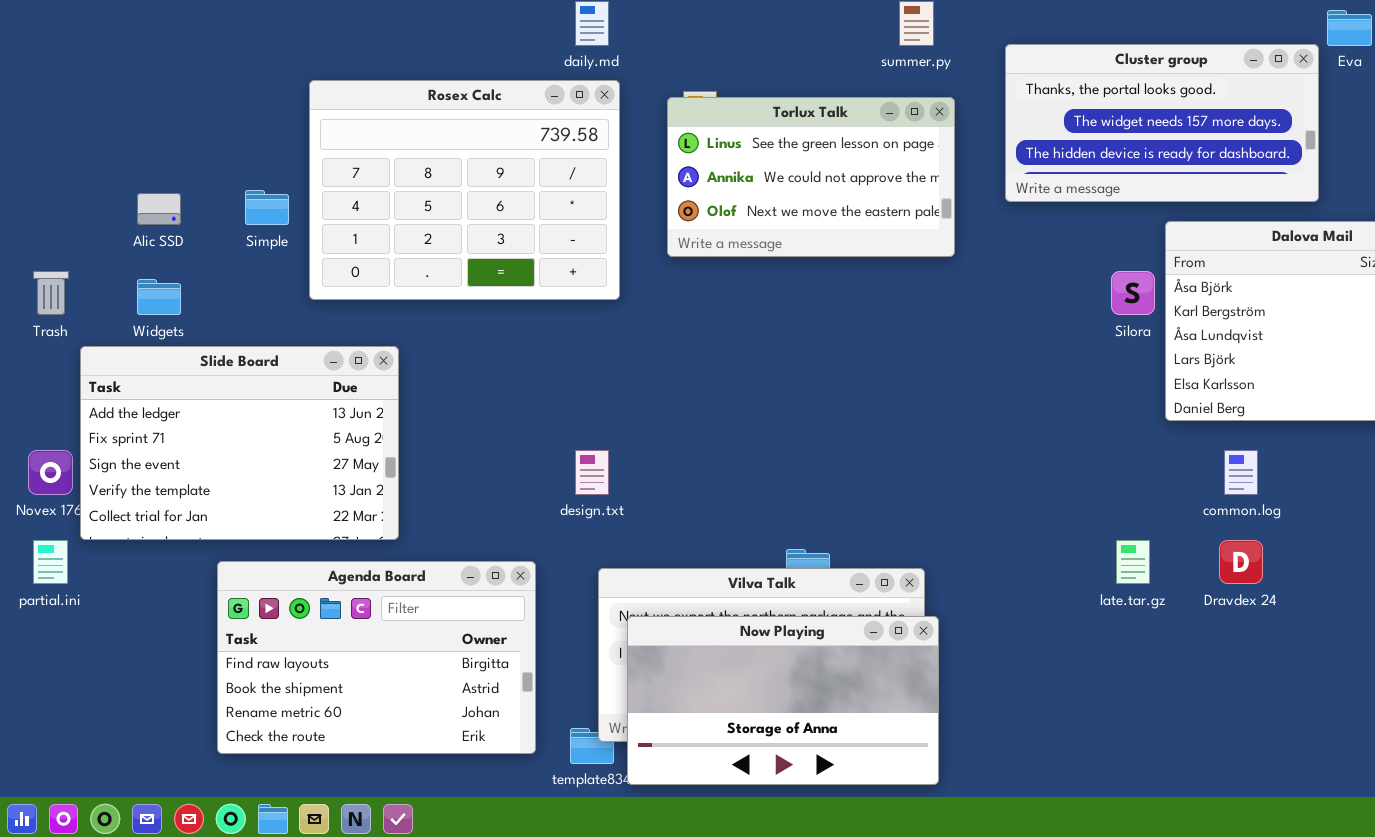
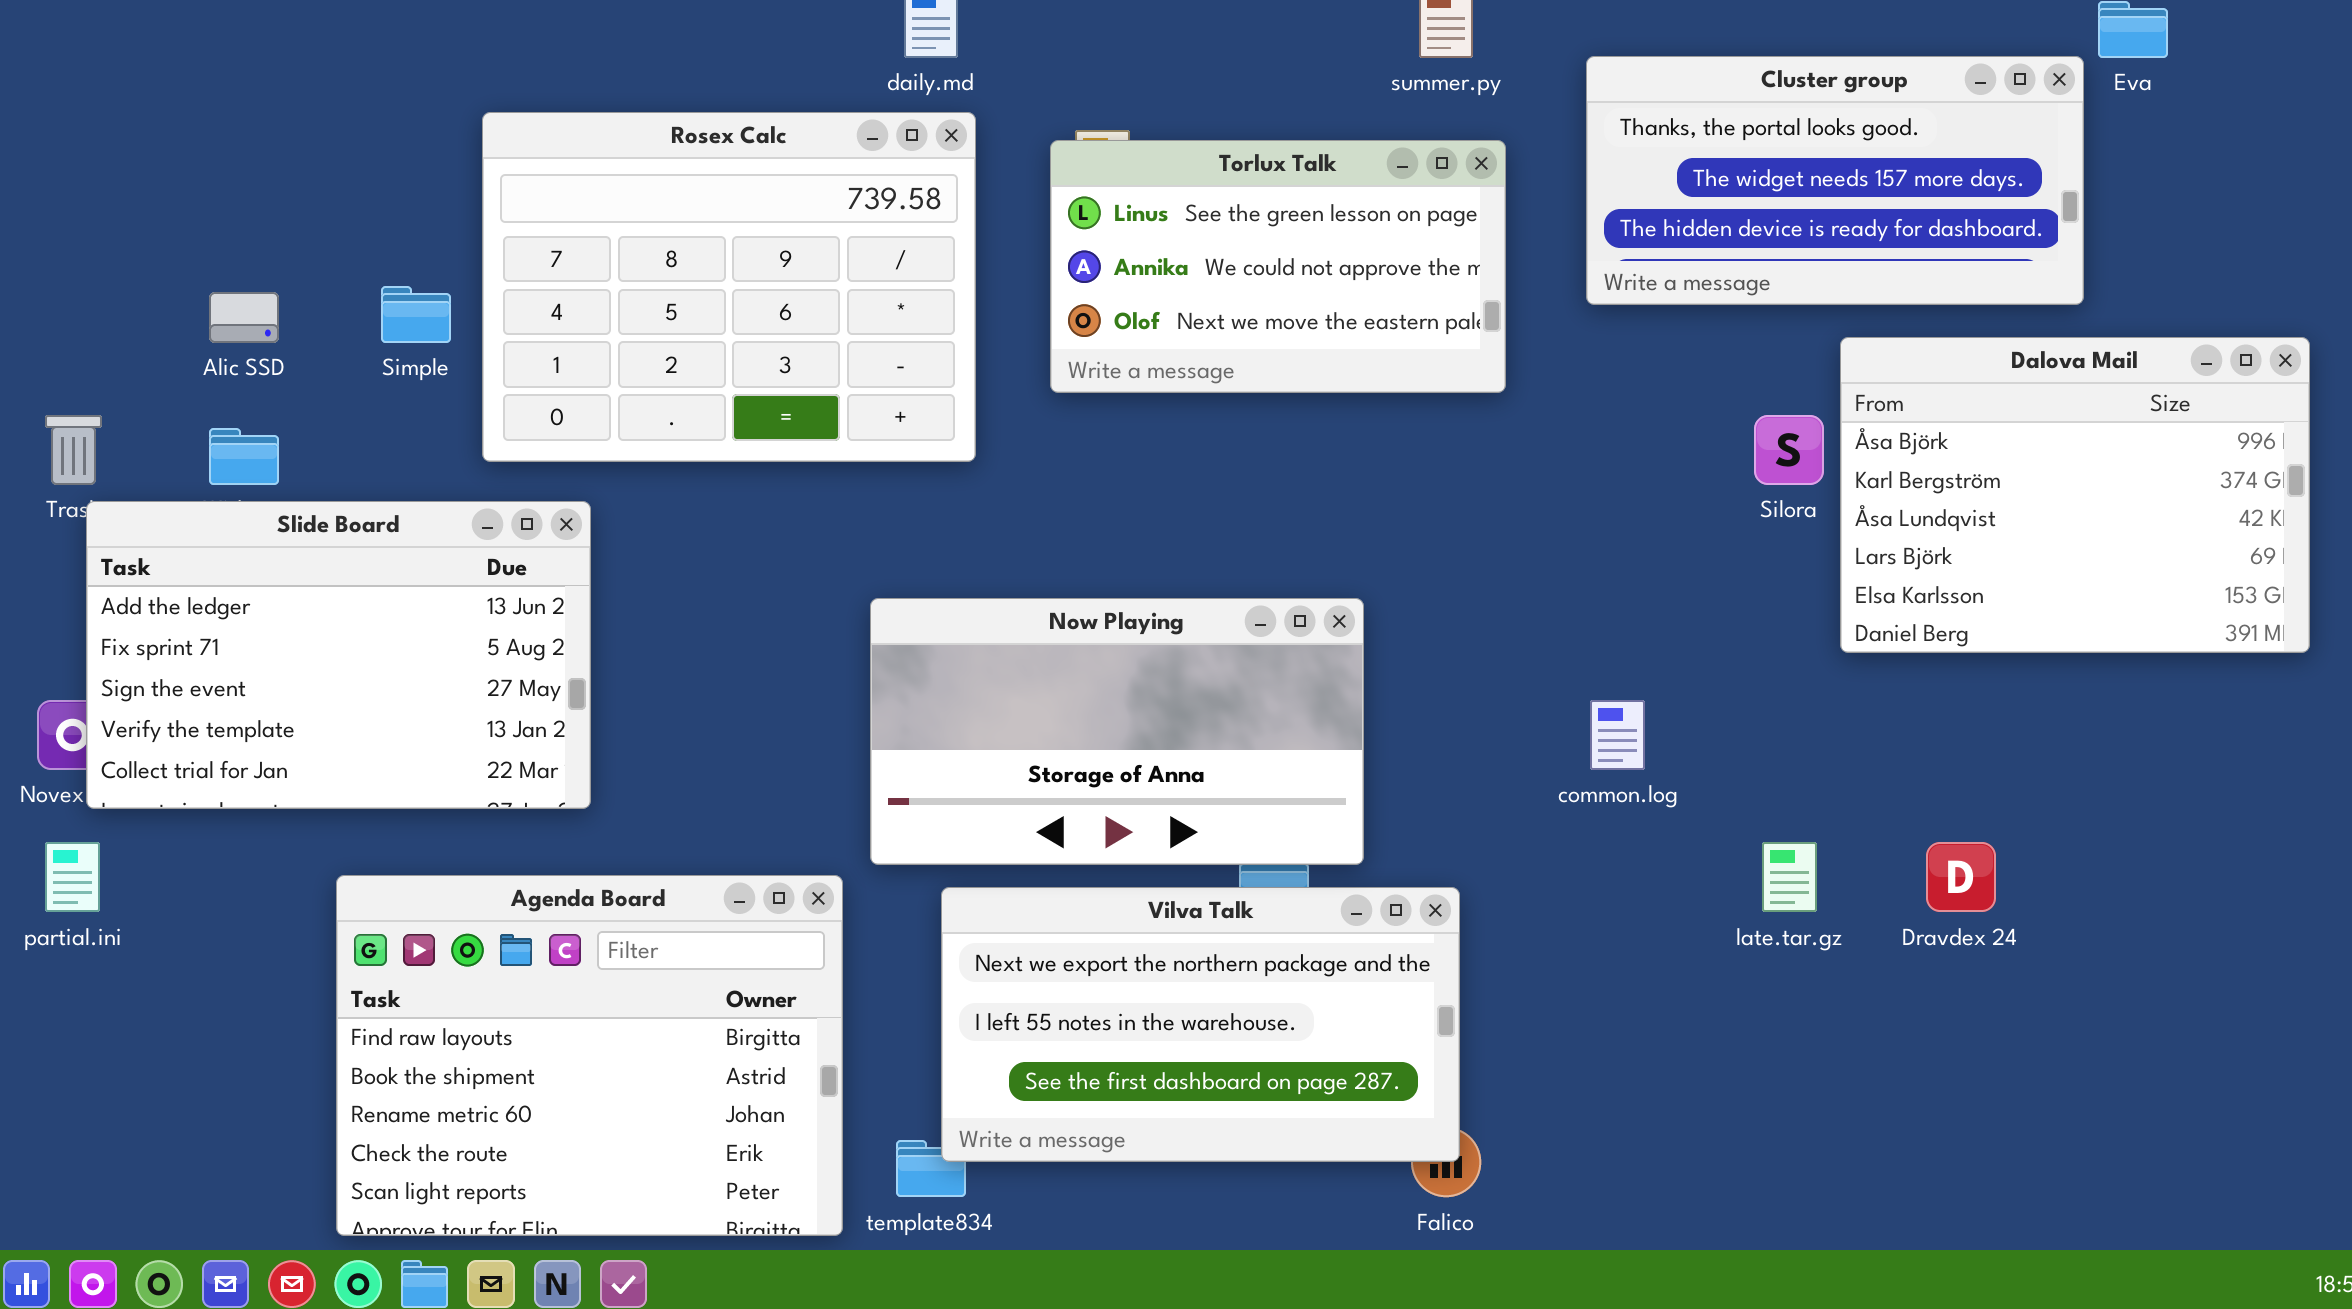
Slide Board: [80,346,399,540] -> [86,501,591,809], moved
common.log: [1224,450,1258,495] -> [1590,700,1645,770], moved
Agenda Board: [217,561,536,754] -> [336,875,843,1236], resized
Now Playing: [627,616,939,785] -> [870,598,1364,865], moved

